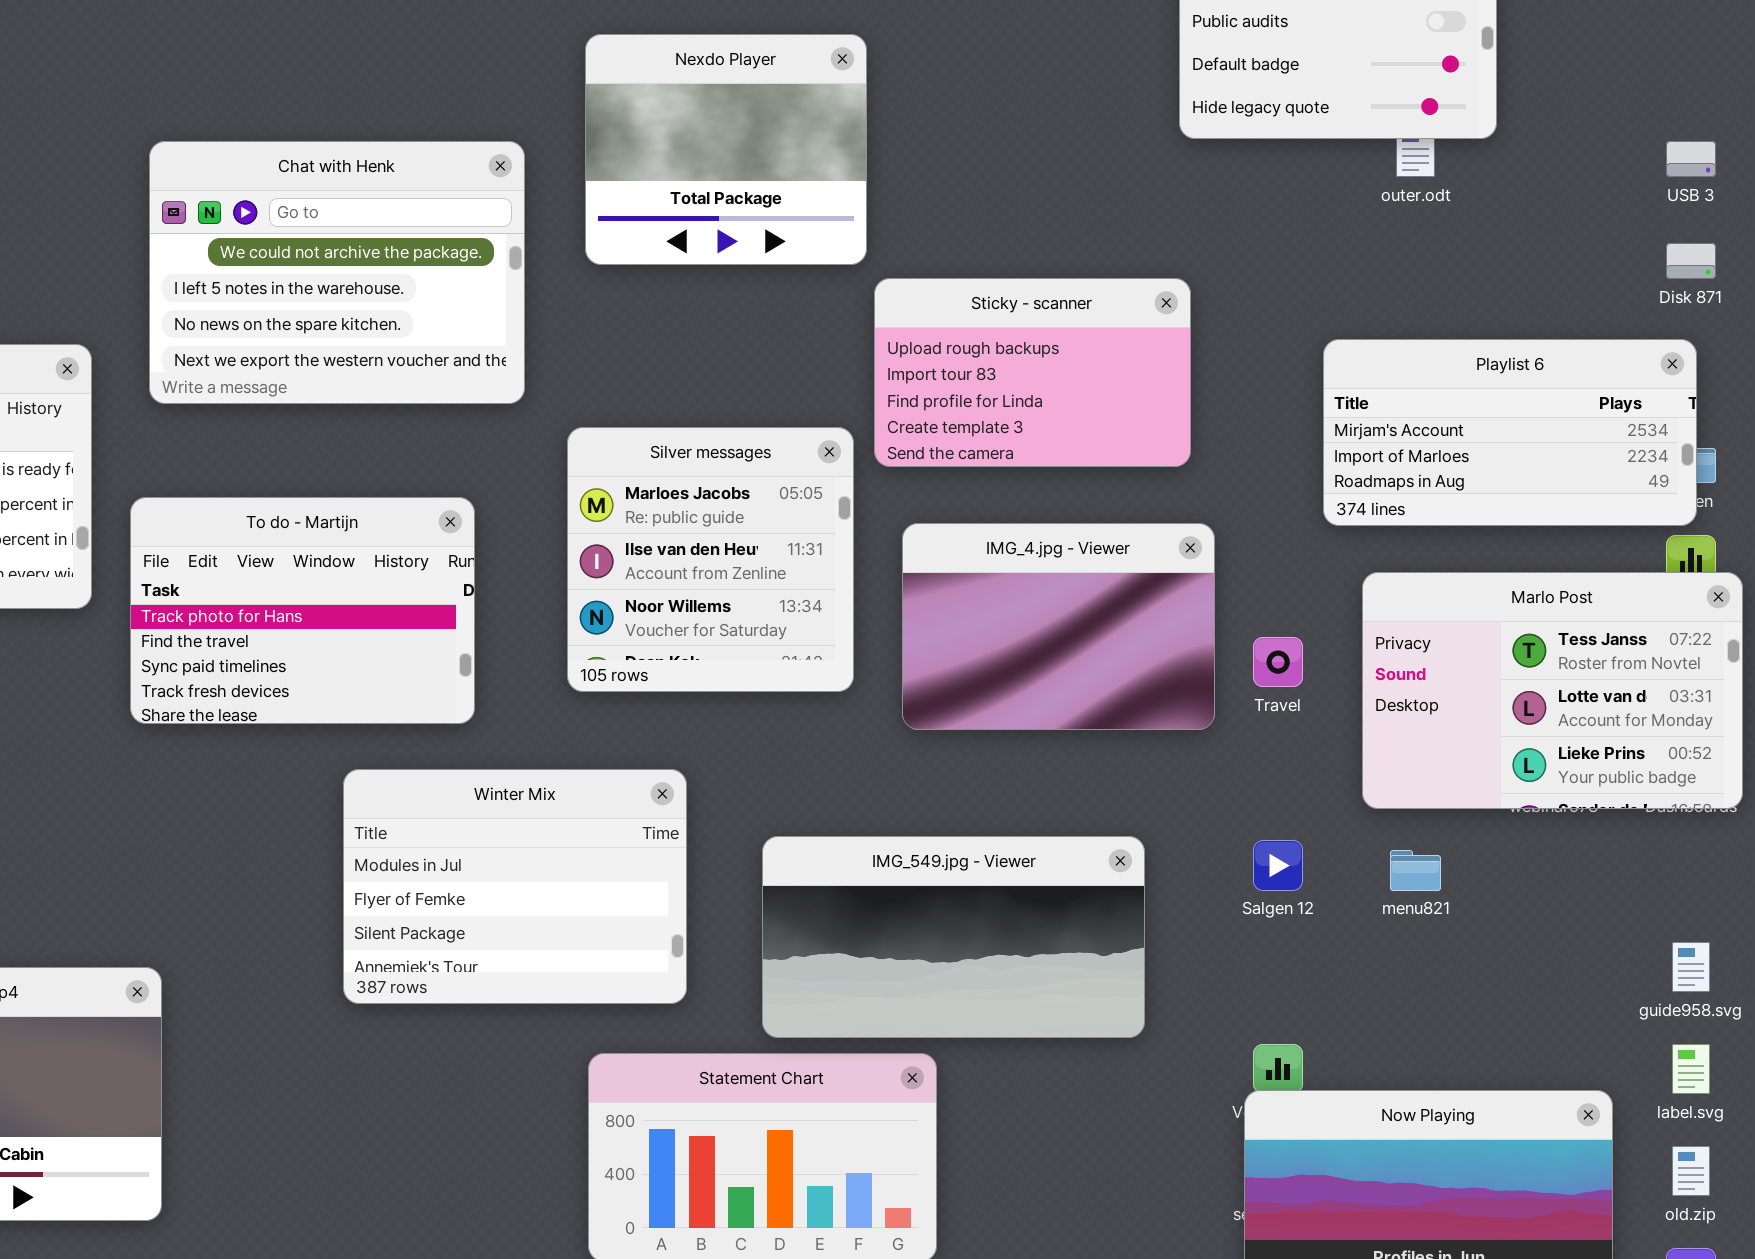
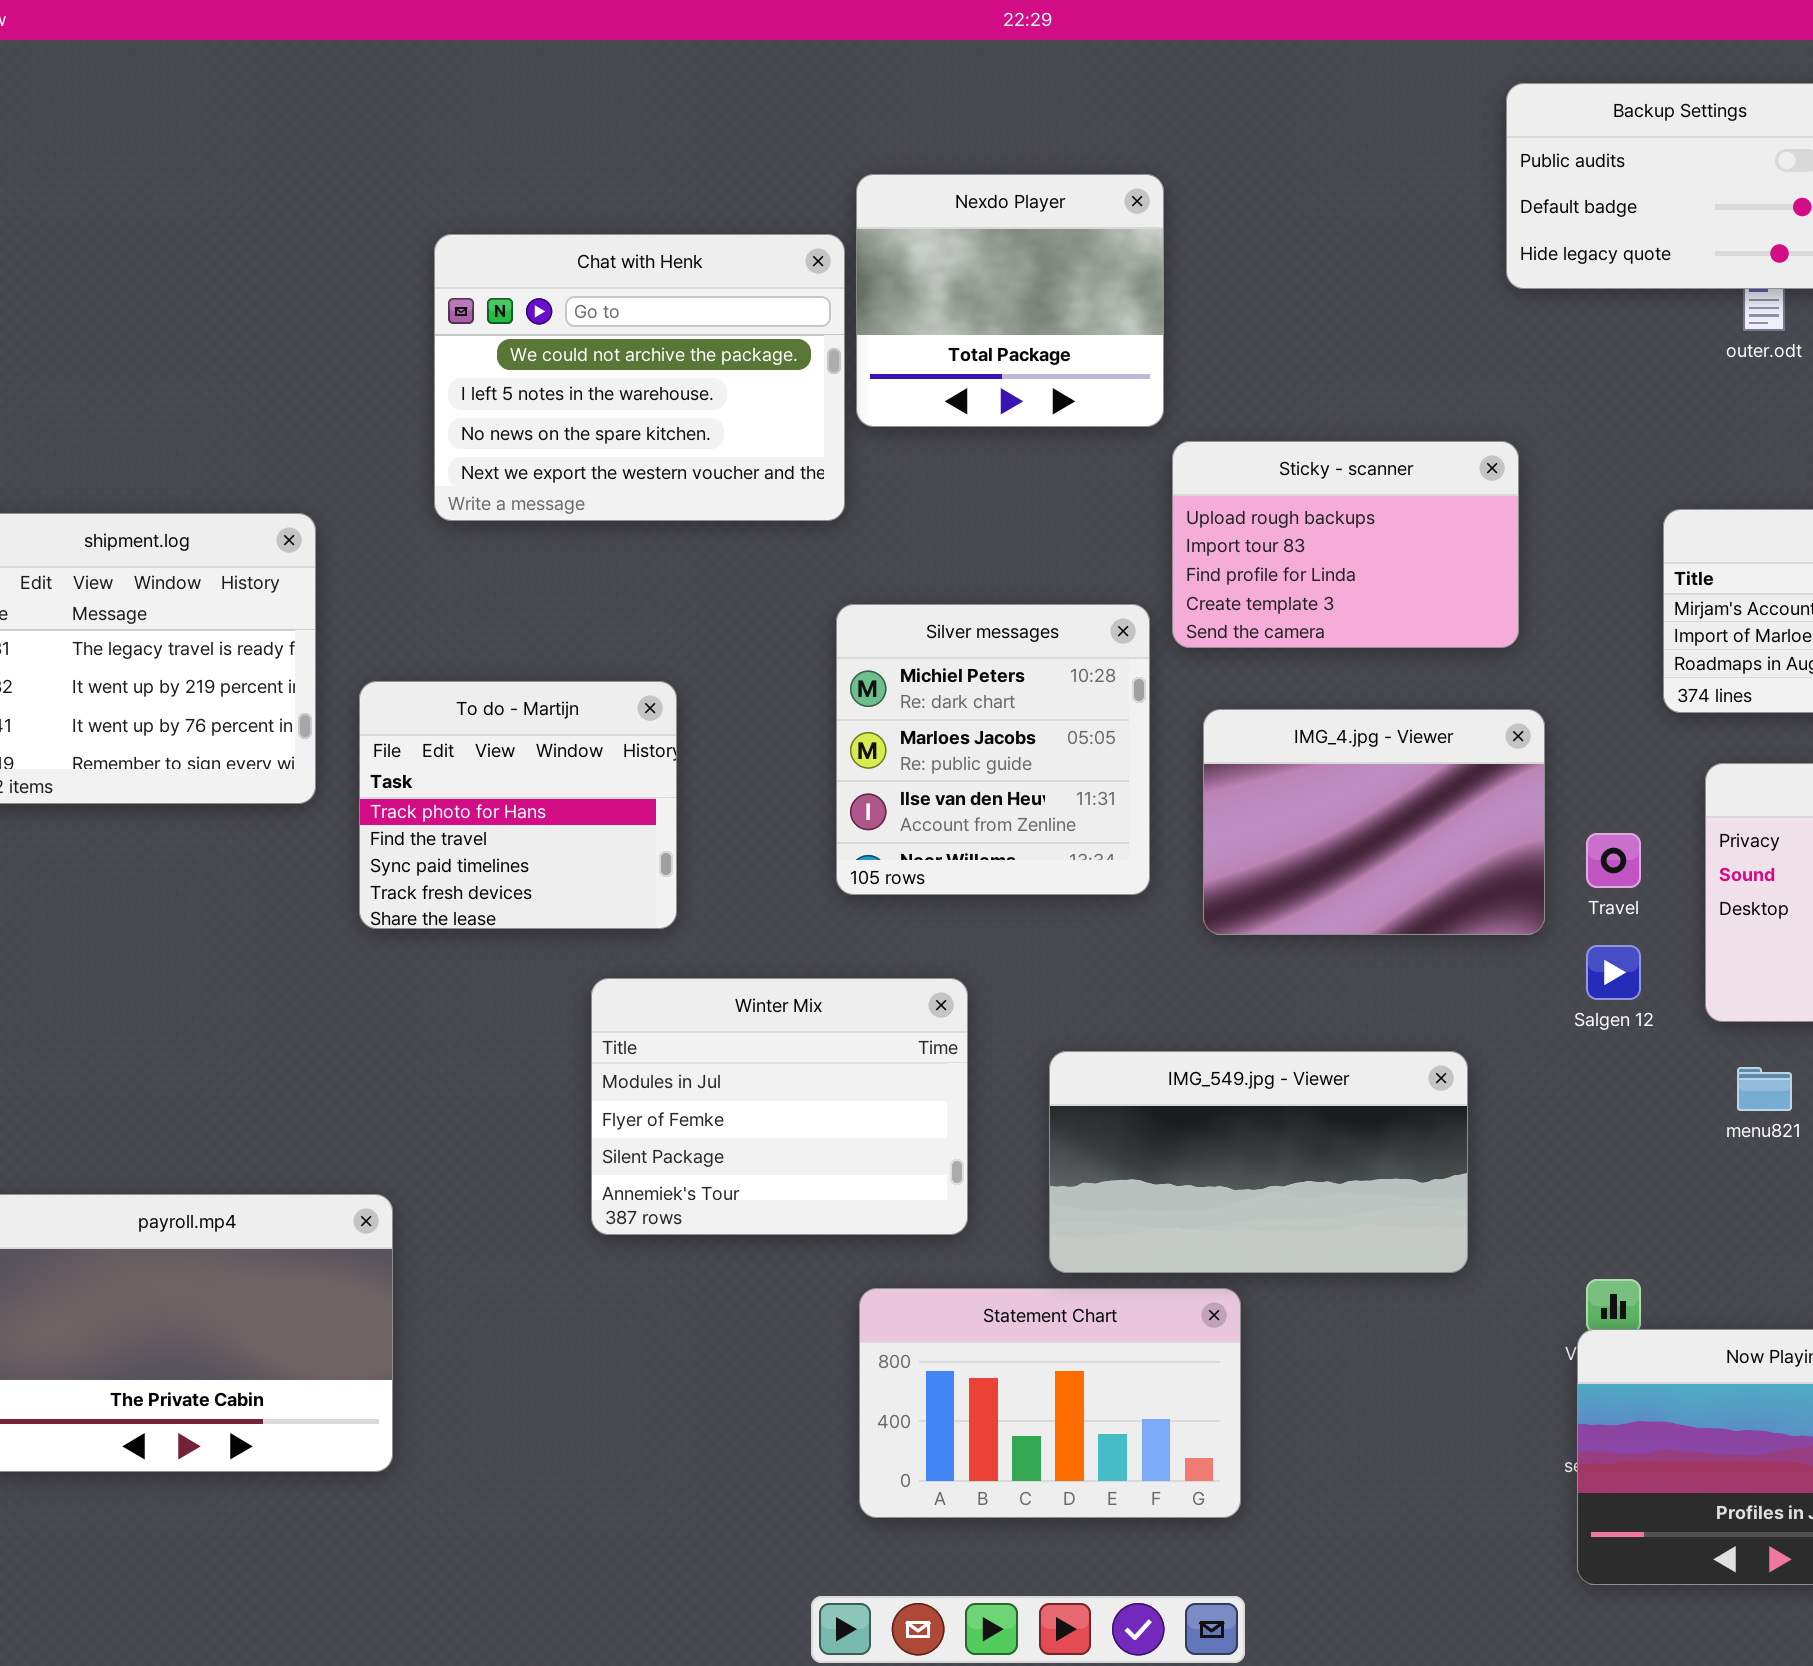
Chat with Henk: [149,141,525,404] -> [434,234,845,521], moved
Silver messages: [567,427,854,692] -> [836,604,1150,895], scrolled up 1 row
To do - Martijn: [130,497,475,724] -> [359,681,677,929], resized
Salgen 12: [1253,840,1303,891] -> [1586,945,1641,1000], moved

